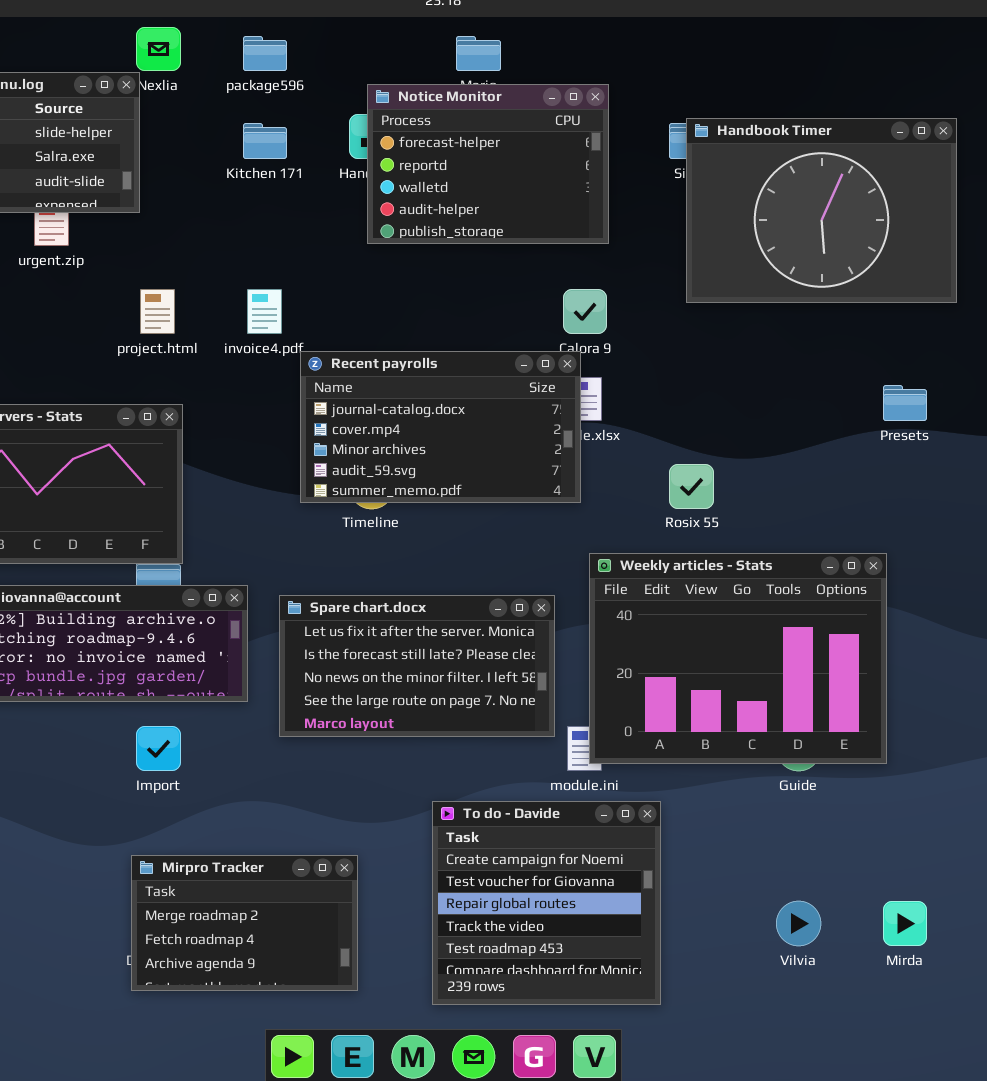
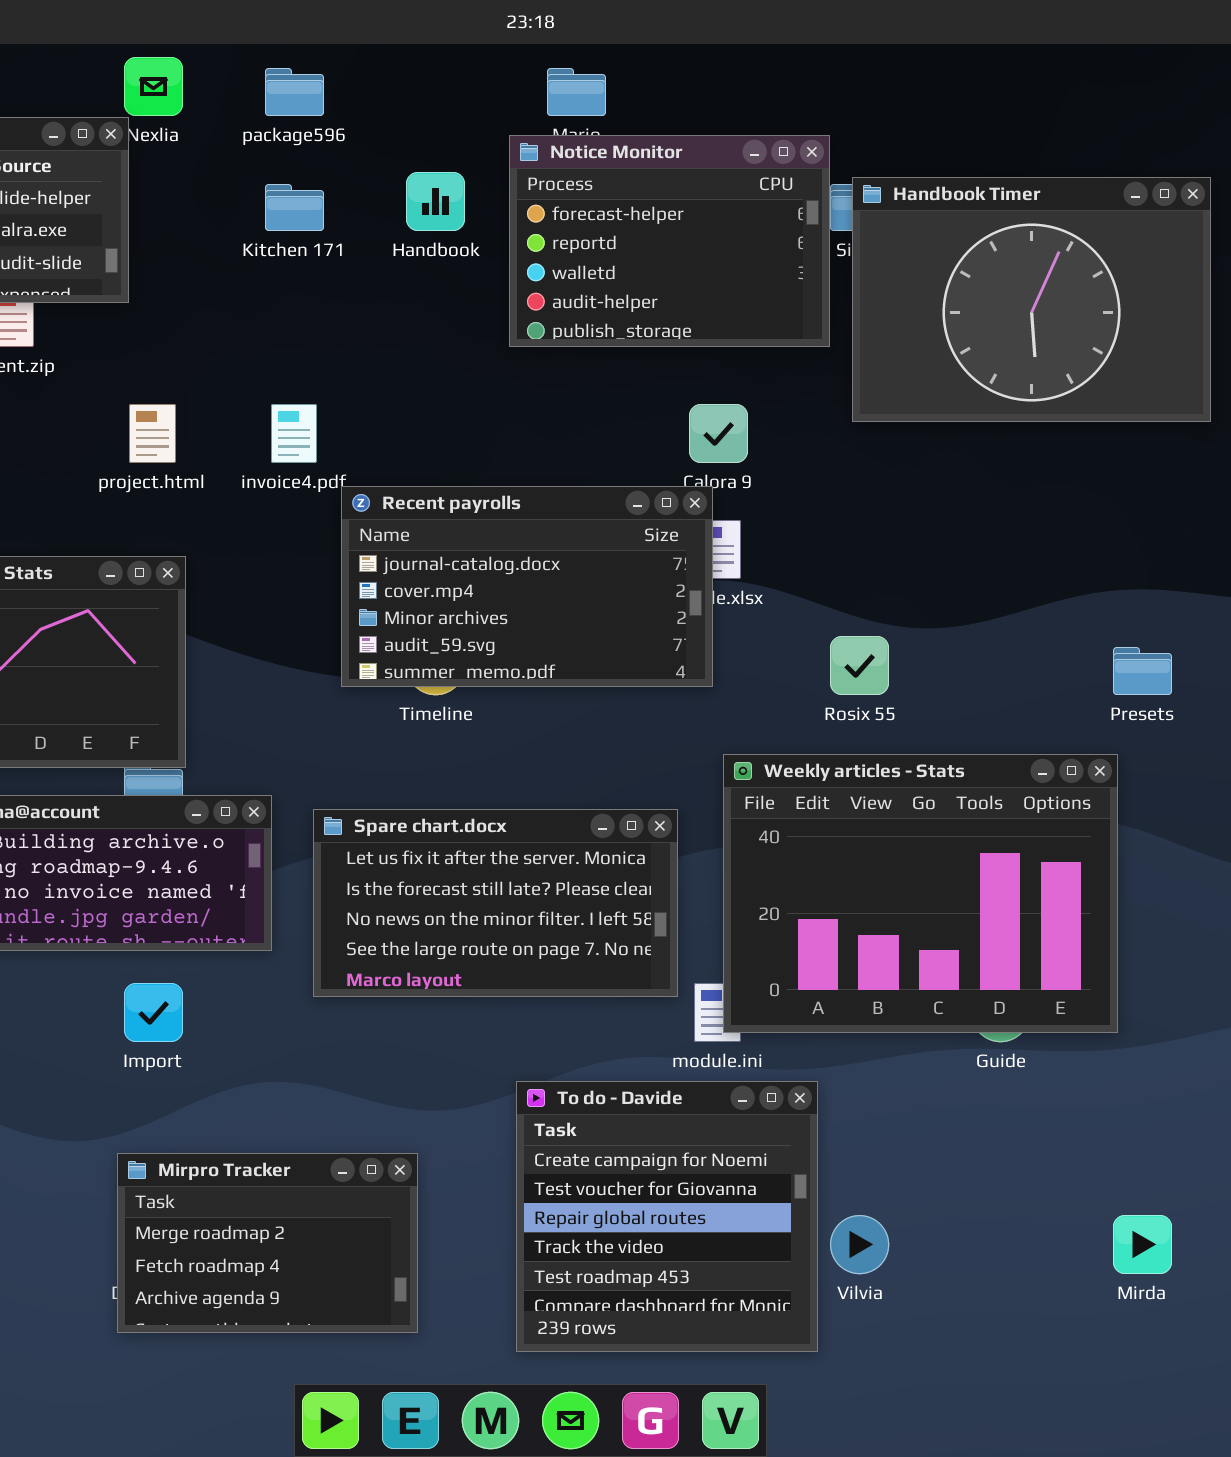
Notice Monitor: [367,84,609,244] -> [509,135,830,347], moved
Presets: [883,385,927,421] -> [1113,647,1172,695], moved
Vilvia: [776,901,821,946] -> [830,1215,889,1274], moved

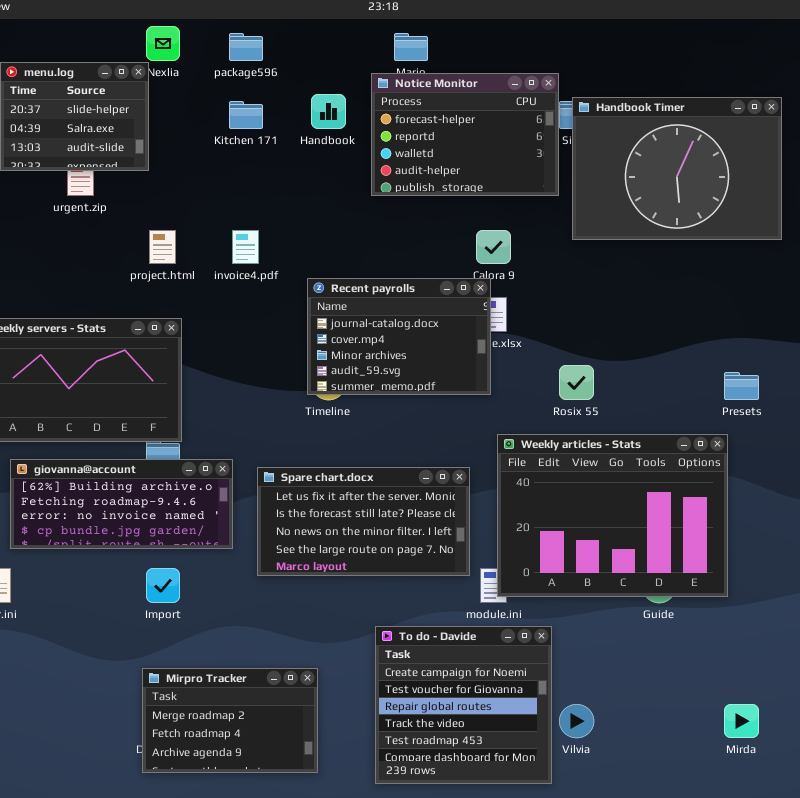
Recent payrolls: [341,486,713,687] -> [307,278,491,395], resized

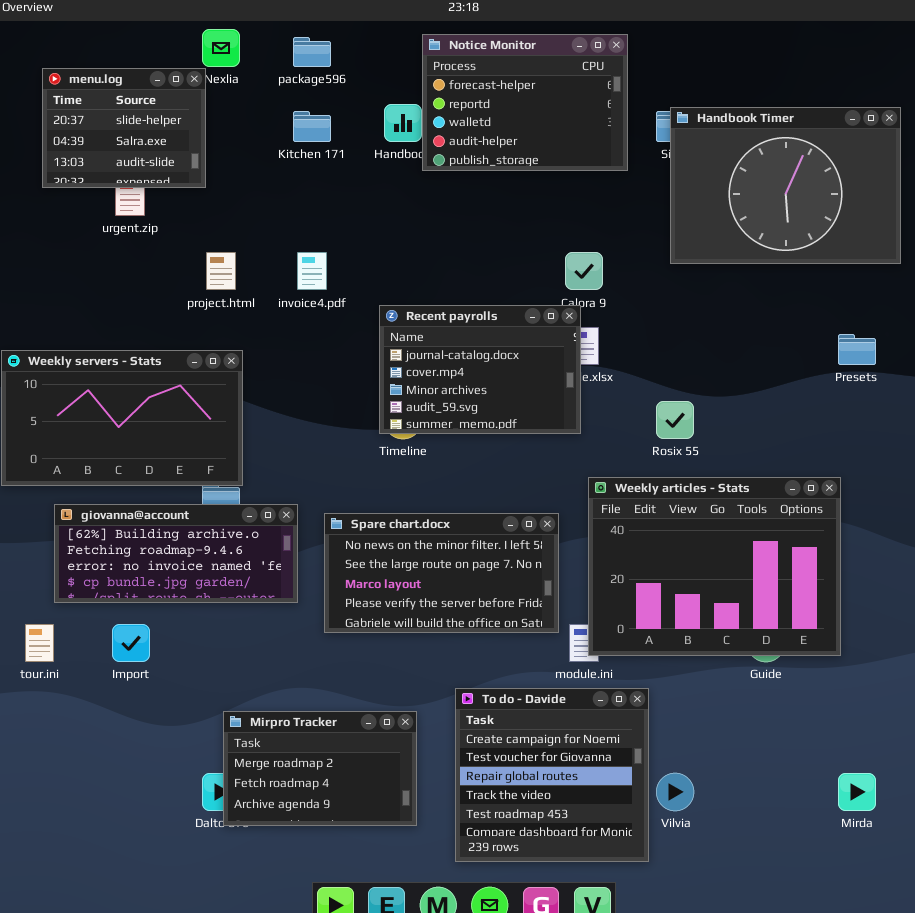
Notice Monitor: [371,73,559,196] -> [422,34,628,171], moved
Presets: [724,372,759,400] -> [838,334,876,365], moved
Spare chart.docx: [257,467,470,576] -> [324,513,559,633], scrolled down 2 rows
Import: [146,568,180,603] -> [112,624,150,662], moved
Mirpro Tracker: [142,668,318,773] -> [223,711,417,826], moved

